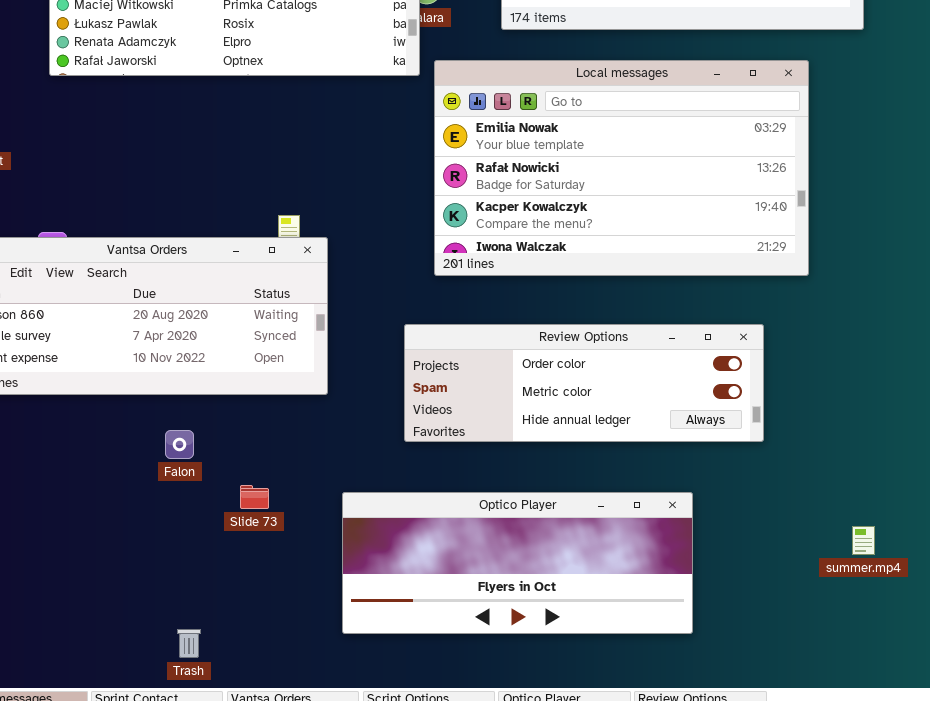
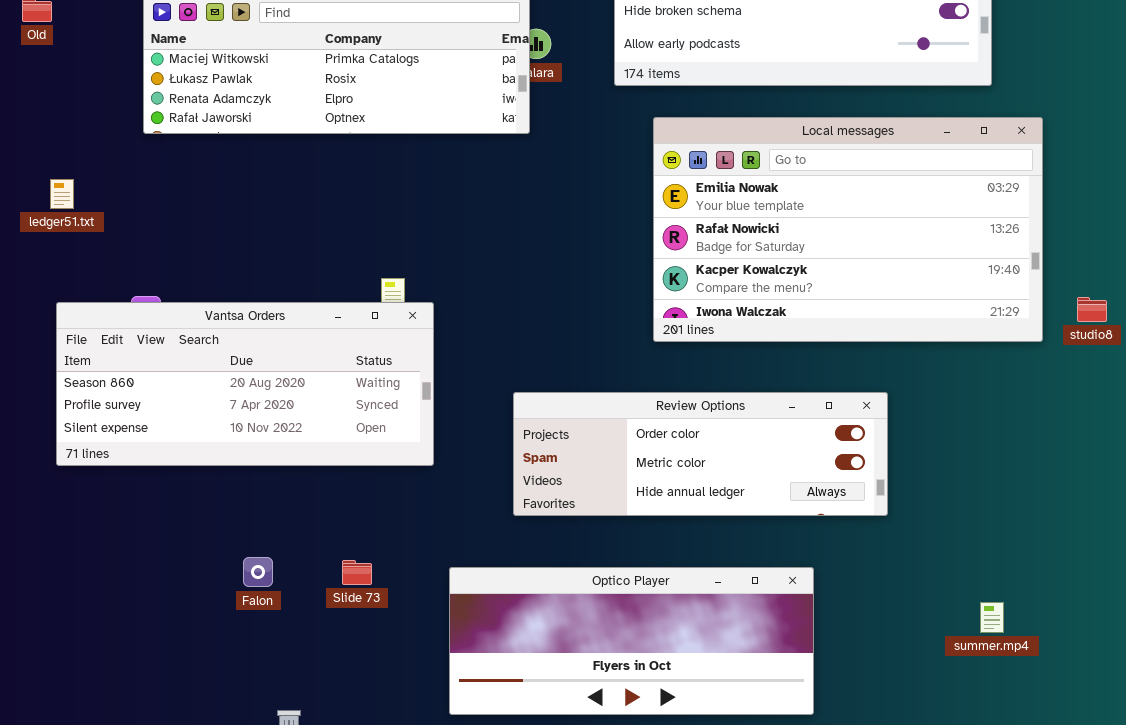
Local messages: [434,60,809,276] -> [653,117,1043,342], moved
Falon: [165,430,194,459] -> [243,557,273,587], moved

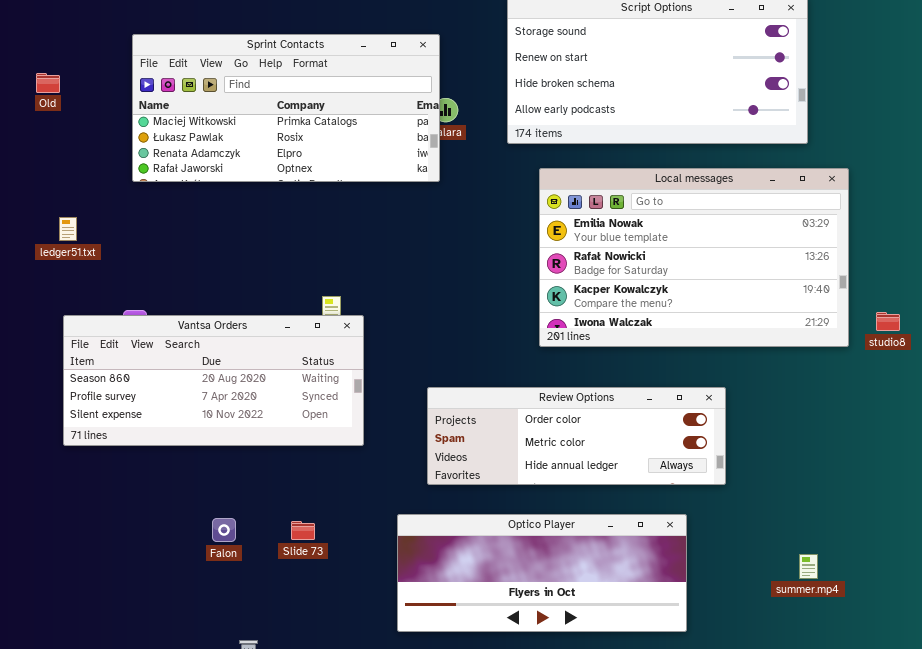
Optico Player: [449,567,814,715] -> [397,514,687,632], moved

